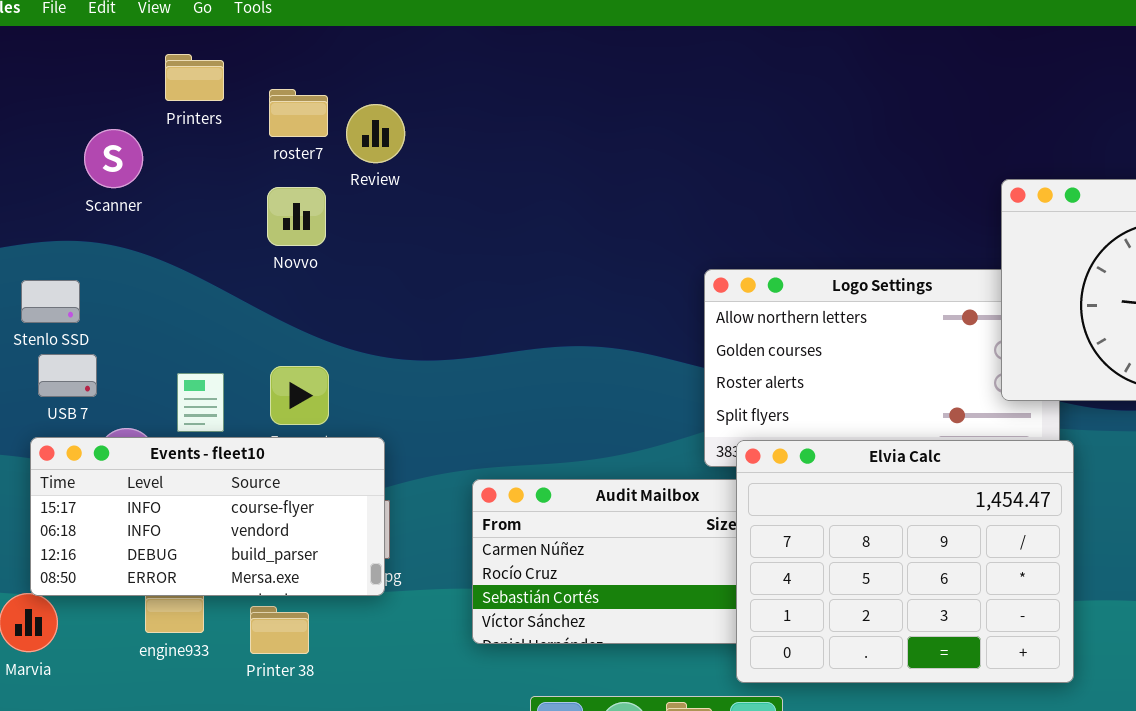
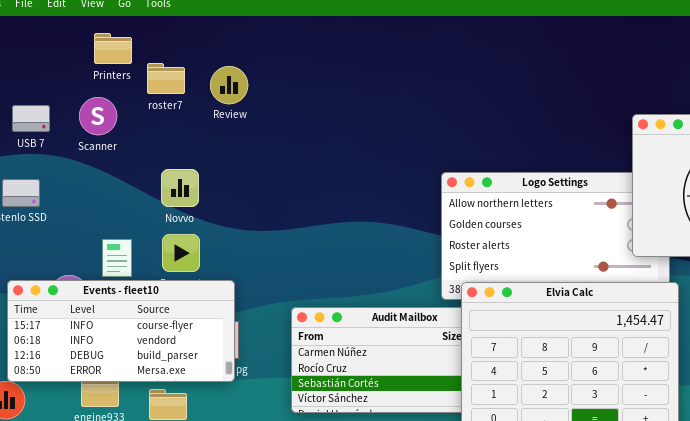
roster7: [269,89,328,137] -> [147,63,185,94], moved
Scanner: [84,129,143,188] -> [79,97,117,135], moved
Novvo: [267,187,326,246] -> [161,169,199,207], moved
USB 7: [38,354,97,397] -> [12,105,50,132], moved

